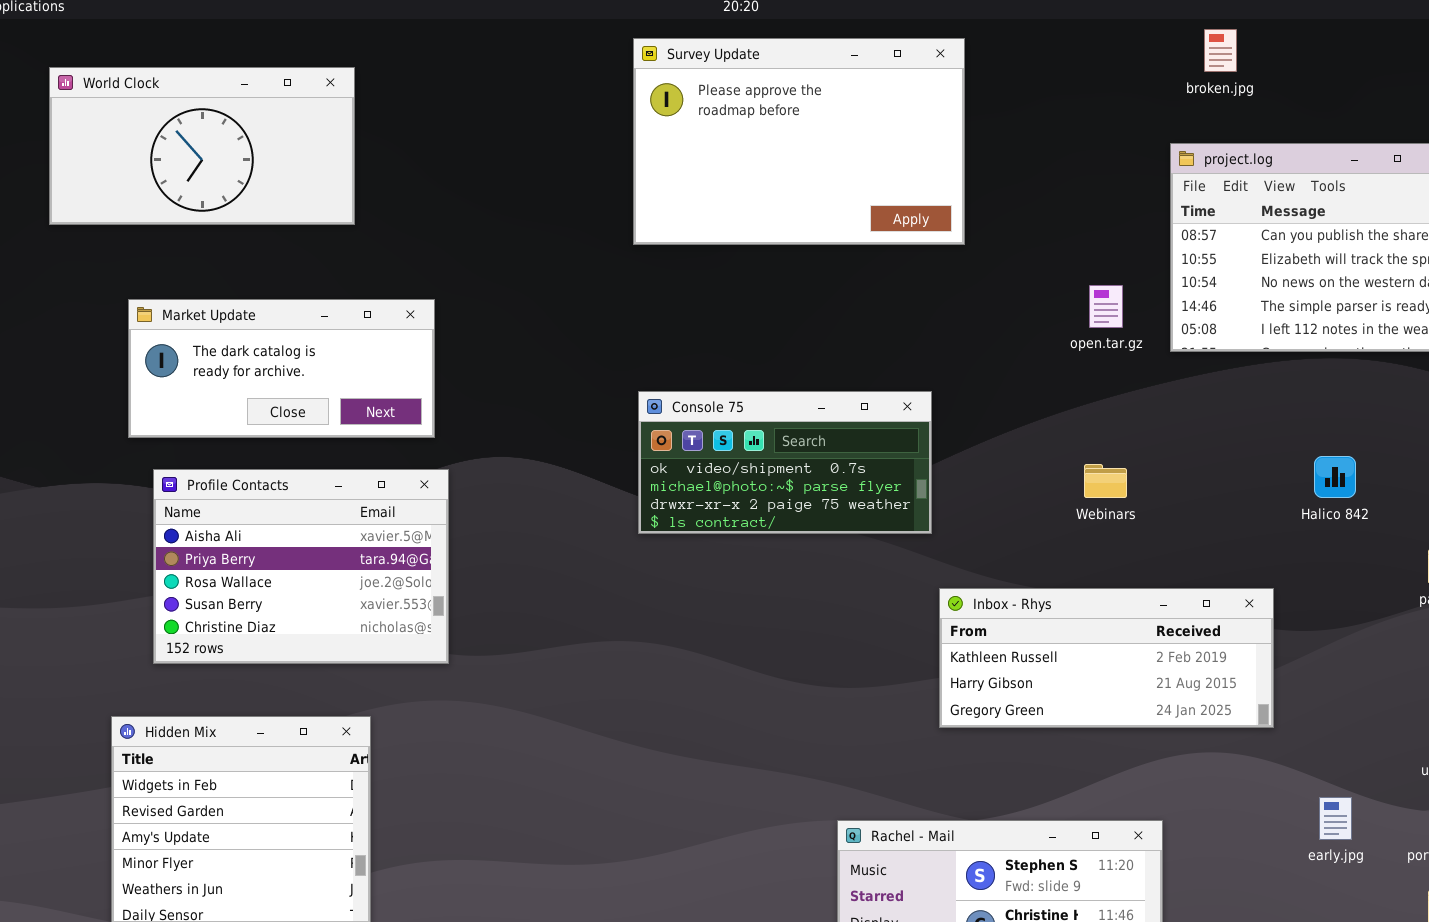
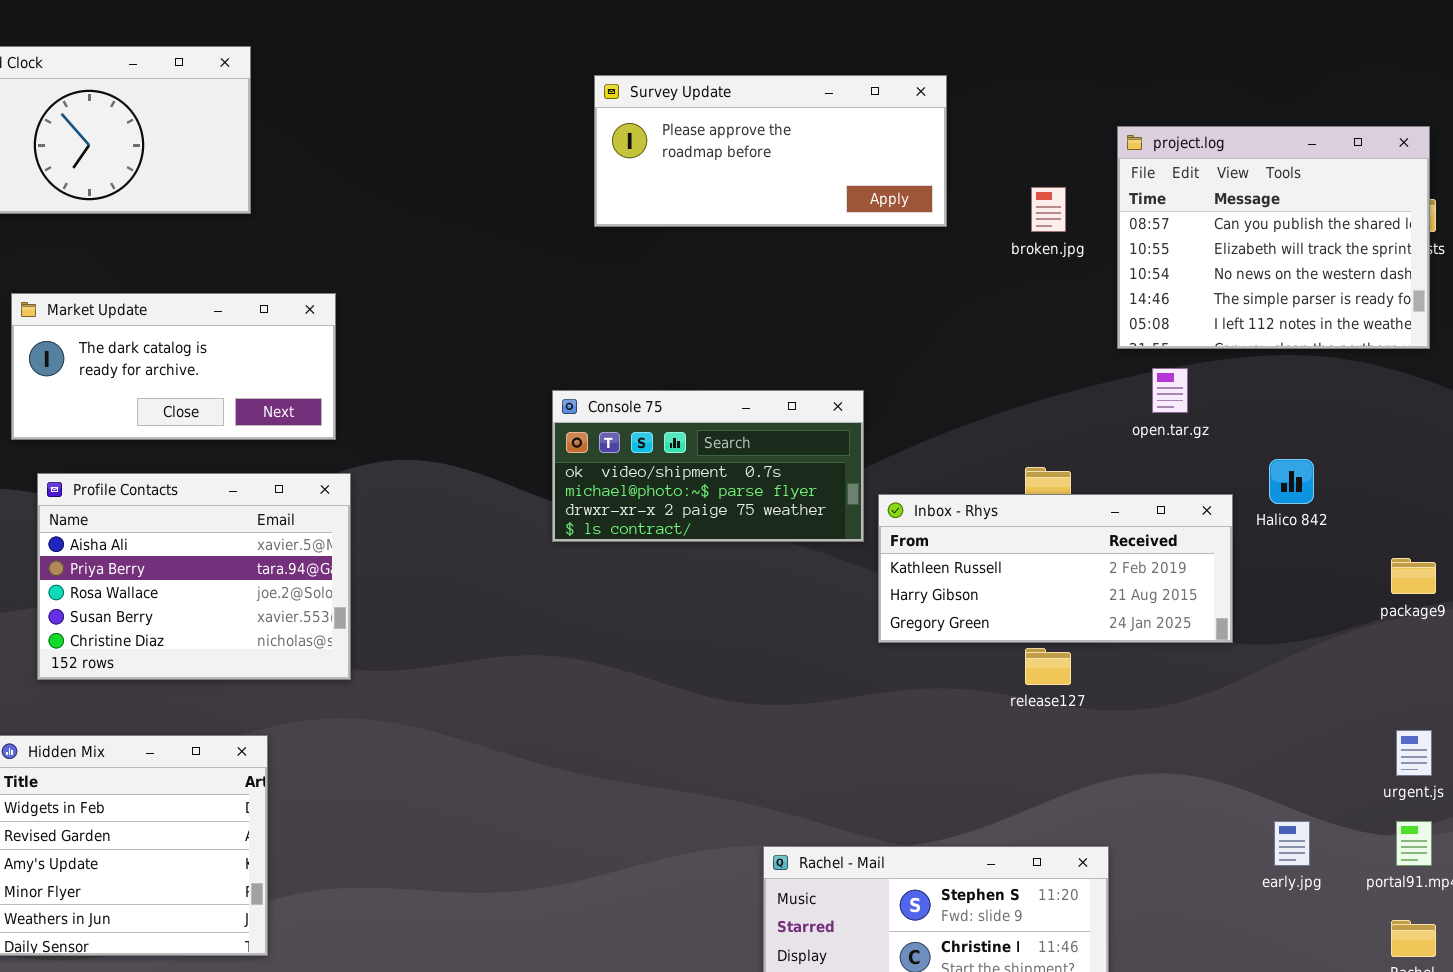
broken.jpg: [1204,29,1237,72] -> [1031,187,1066,232], moved
Survey Update: [633,38,965,245] -> [594,75,947,227], moved, resized
open.tar.gz: [1089,285,1123,328] -> [1152,368,1188,413], moved
Inbox - Rhys: [939,588,1274,728] -> [878,494,1233,643], moved

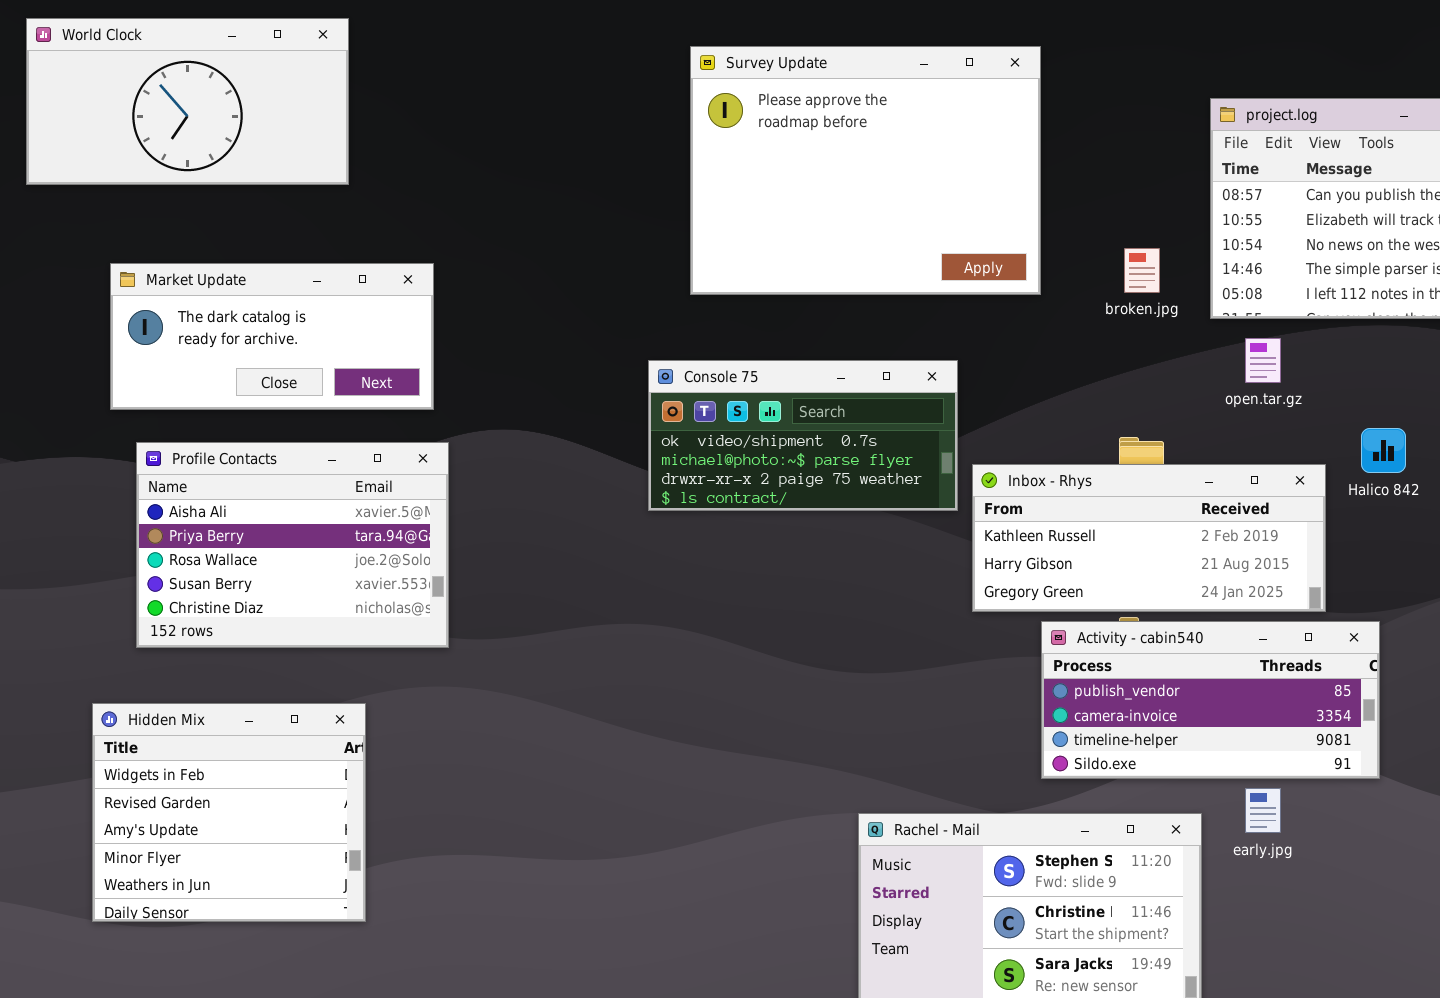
Survey Update: [594,75,947,227] -> [690,46,1041,295], resized
broken.jpg: [1031,187,1066,232] -> [1124,248,1160,293], moved
Activity - cabin540: none -> [1041,621,1380,779], opened
early.jpg: [1274,821,1310,866] -> [1245,788,1281,833], moved

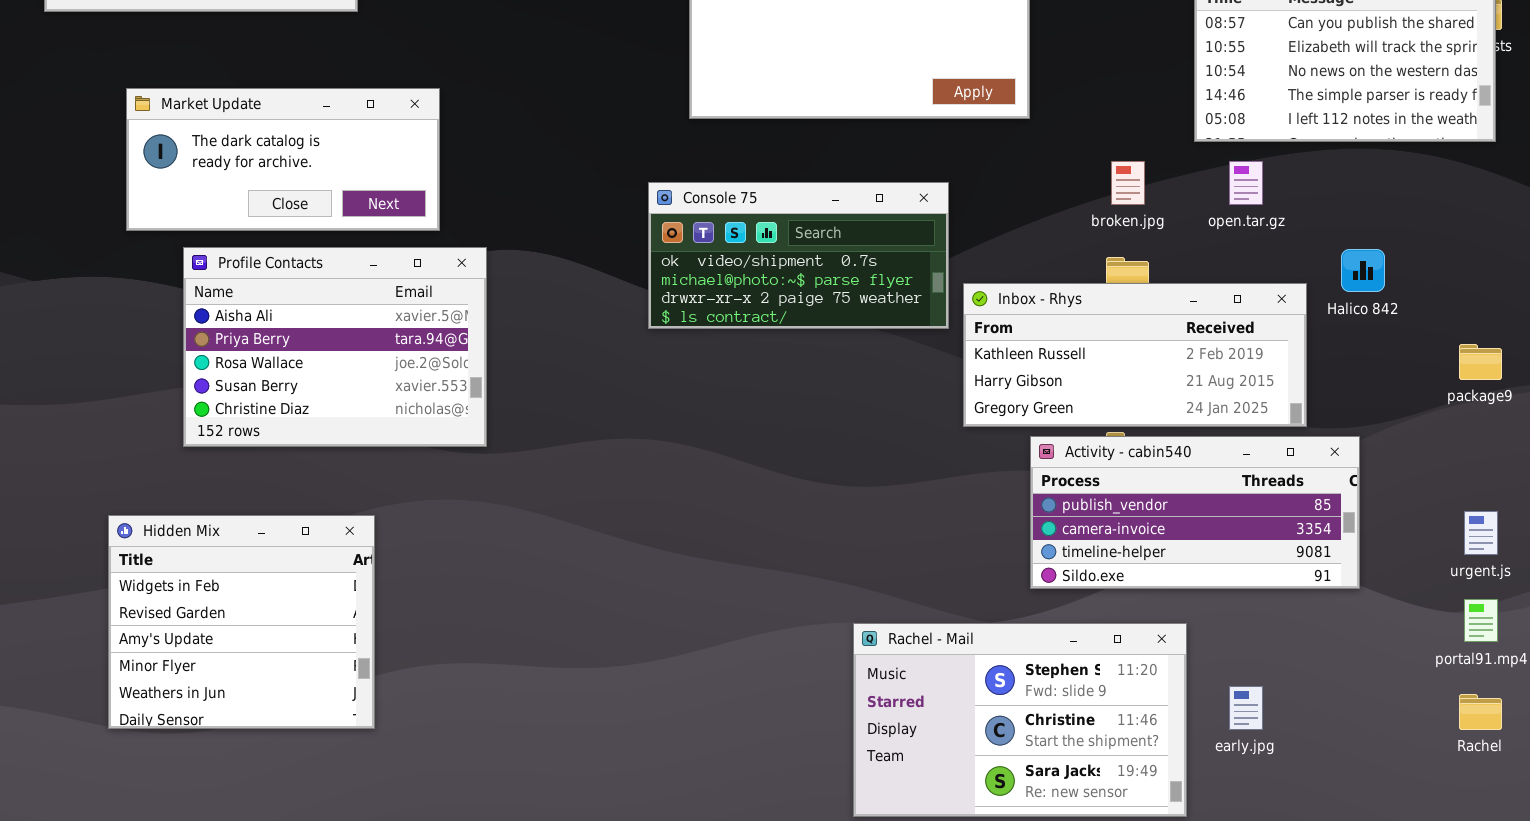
broken.jpg: [1124,248,1160,293] -> [1111,161,1145,205], moved
Profile Contacts: [136,442,449,648] -> [183,247,487,447], moved
early.jpg: [1245,788,1281,833] -> [1229,686,1263,730], moved

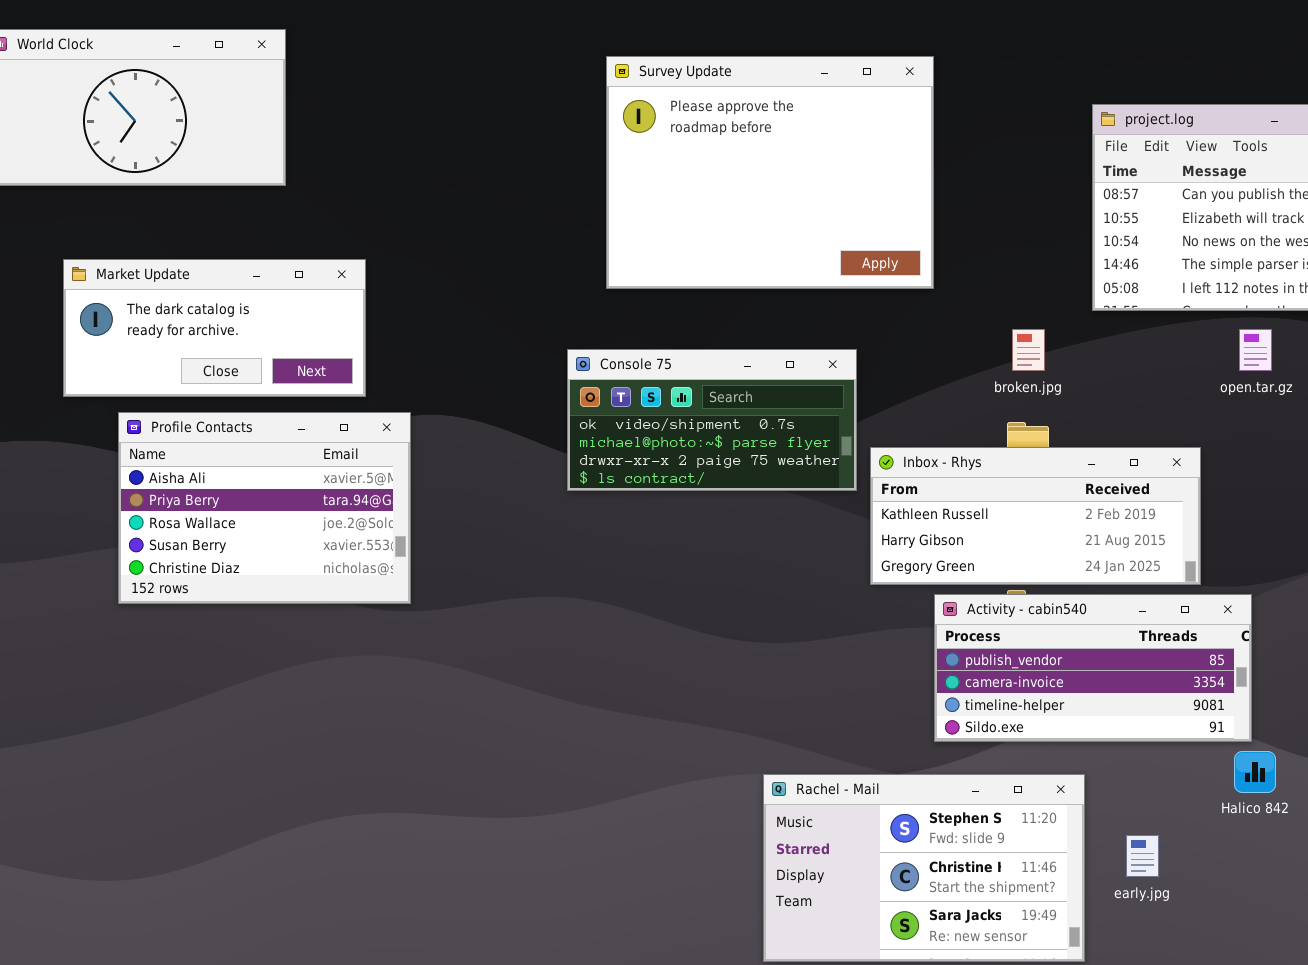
open.tar.gz: [1229,161,1263,205] -> [1239,329,1272,371], moved
Halico 842: [1341,249,1385,292] -> [1234,751,1276,793], moved
Hidden Mix: [108,515,375,729] -> none, closed

